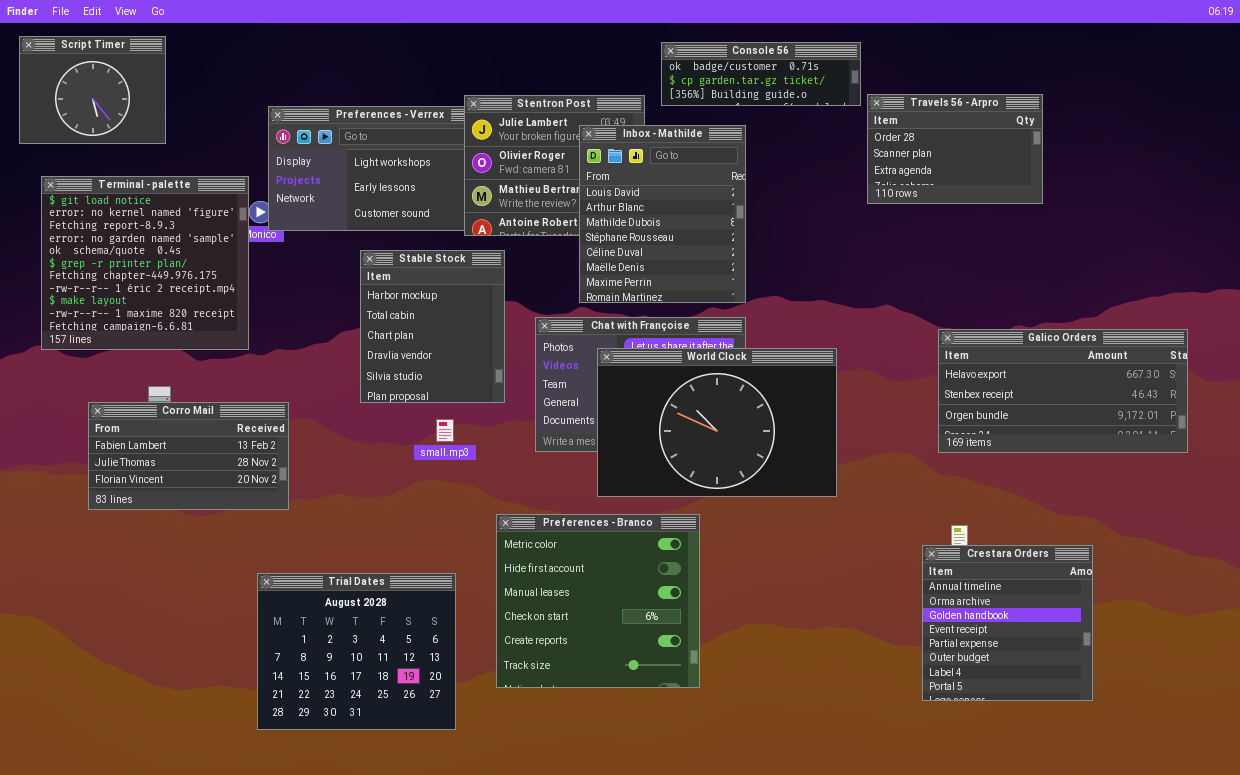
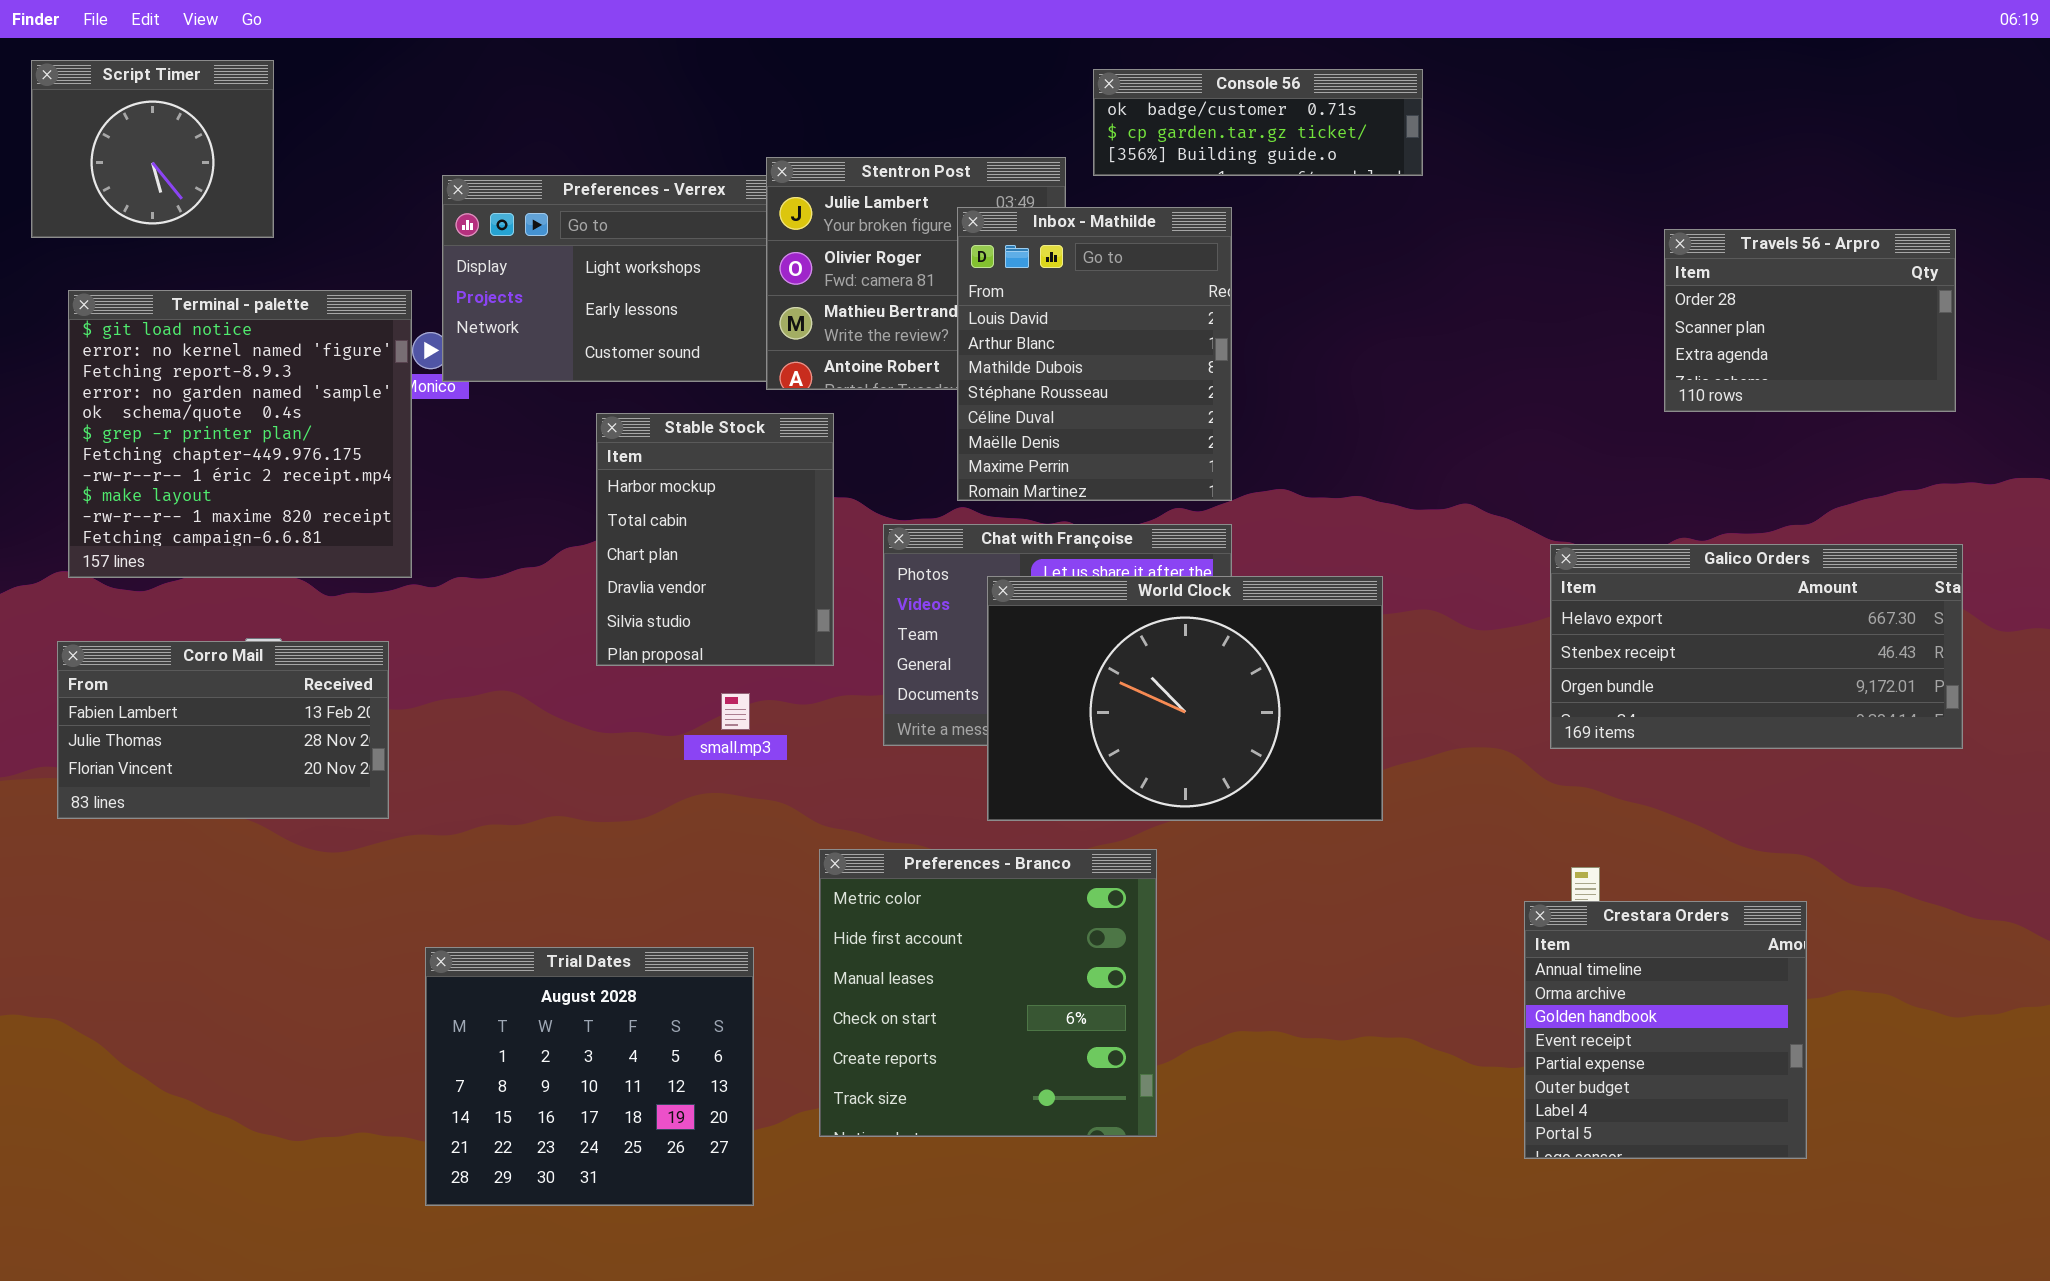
Travels 56 - Arpro: [867,94,1043,204] -> [1664,229,1956,412], moved
Corro Mail: [88,402,289,510] -> [57,641,389,819], moved

